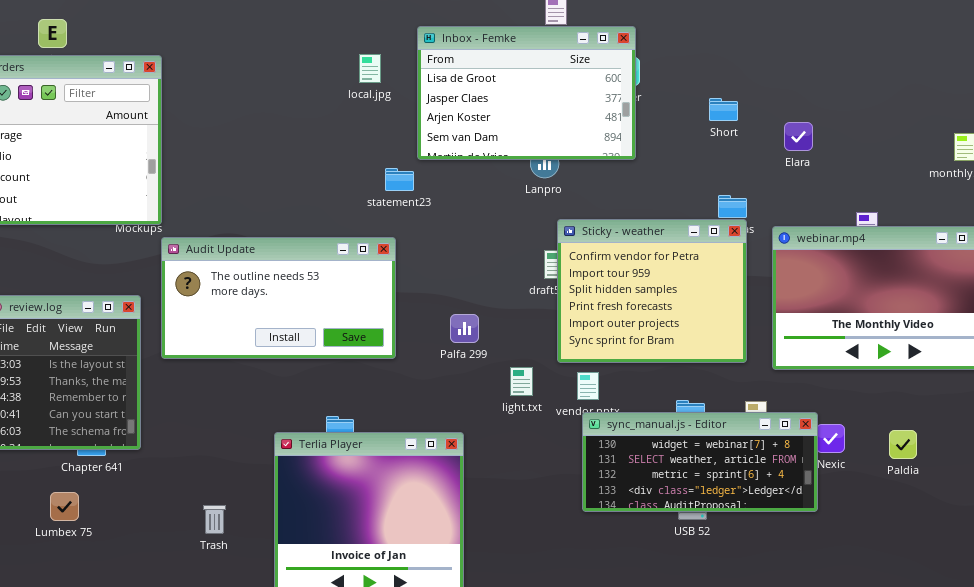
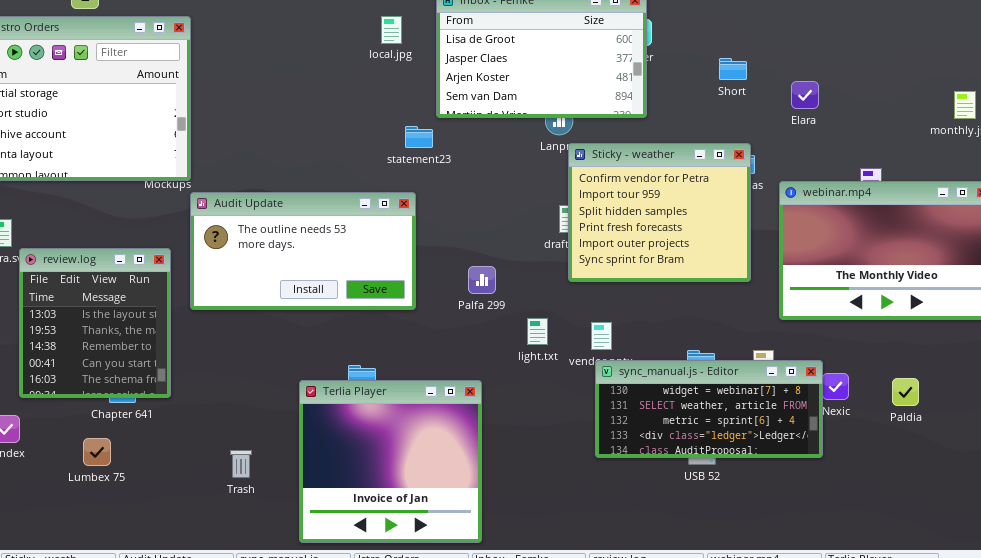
Sticky - weather: [557,219,747,363] -> [568,143,751,282], moved

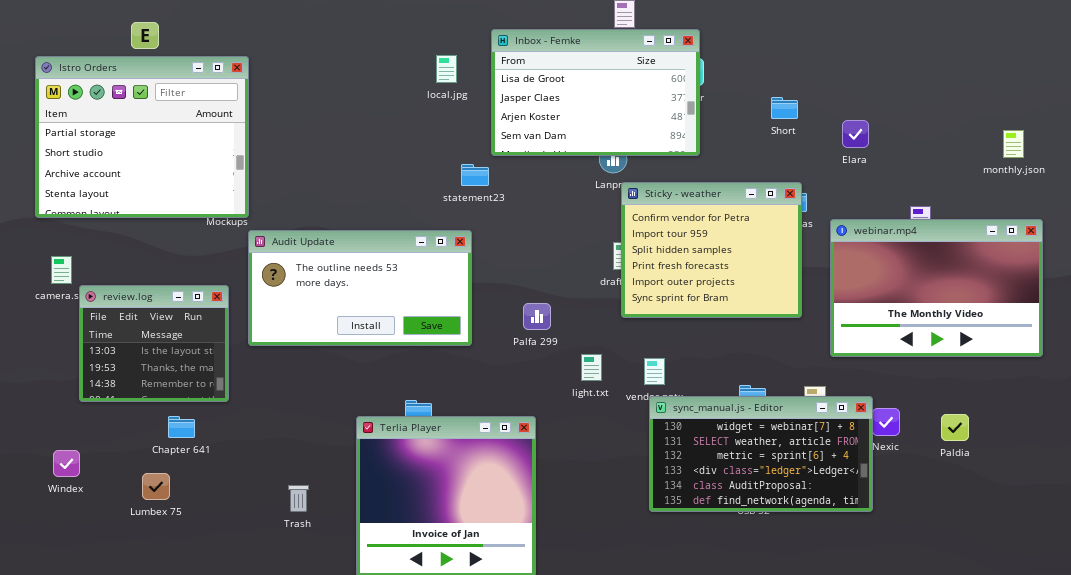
review.log: [19,248,171,398] -> [79,285,229,402], resized
sync_manual.js - Editor: [595,360,823,458] -> [649,396,873,512], resized

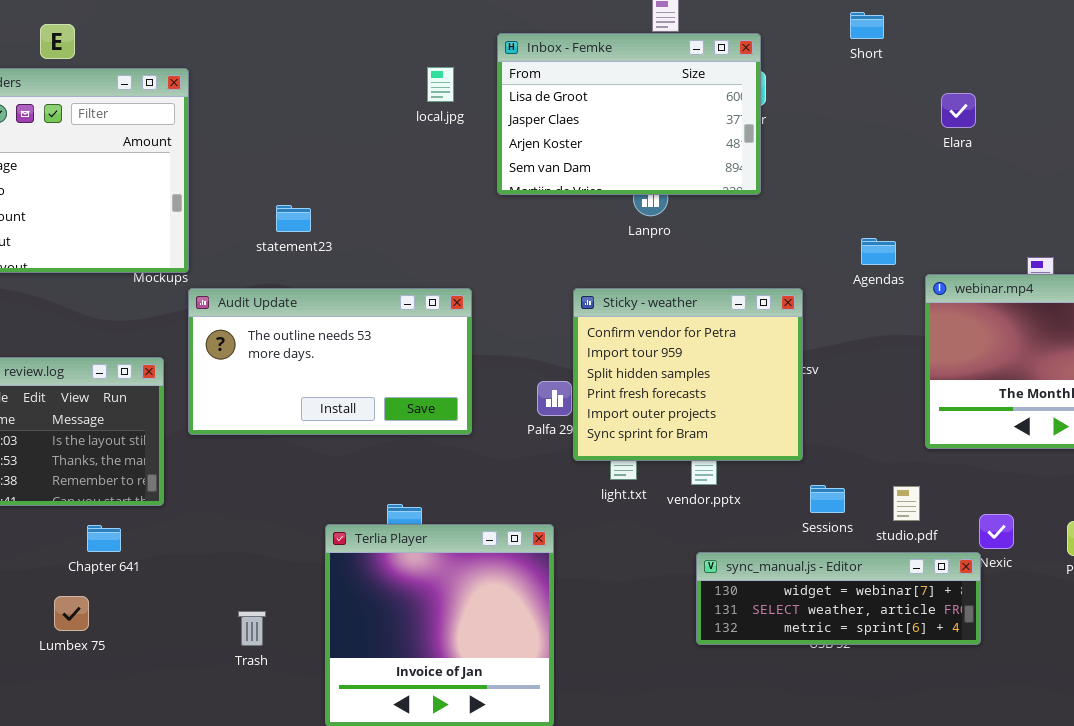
Short: [771,97,798,119] -> [850,12,884,39], moved
Elara: [842,120,869,148] -> [941,93,976,128], moved
statement23: [461,164,489,186] -> [276,205,311,232], moved
Sticky - weather: [621,182,802,318] -> [573,288,803,461], moved
sync_manual.js - Editor: [649,396,873,512] -> [696,552,981,645], resized

